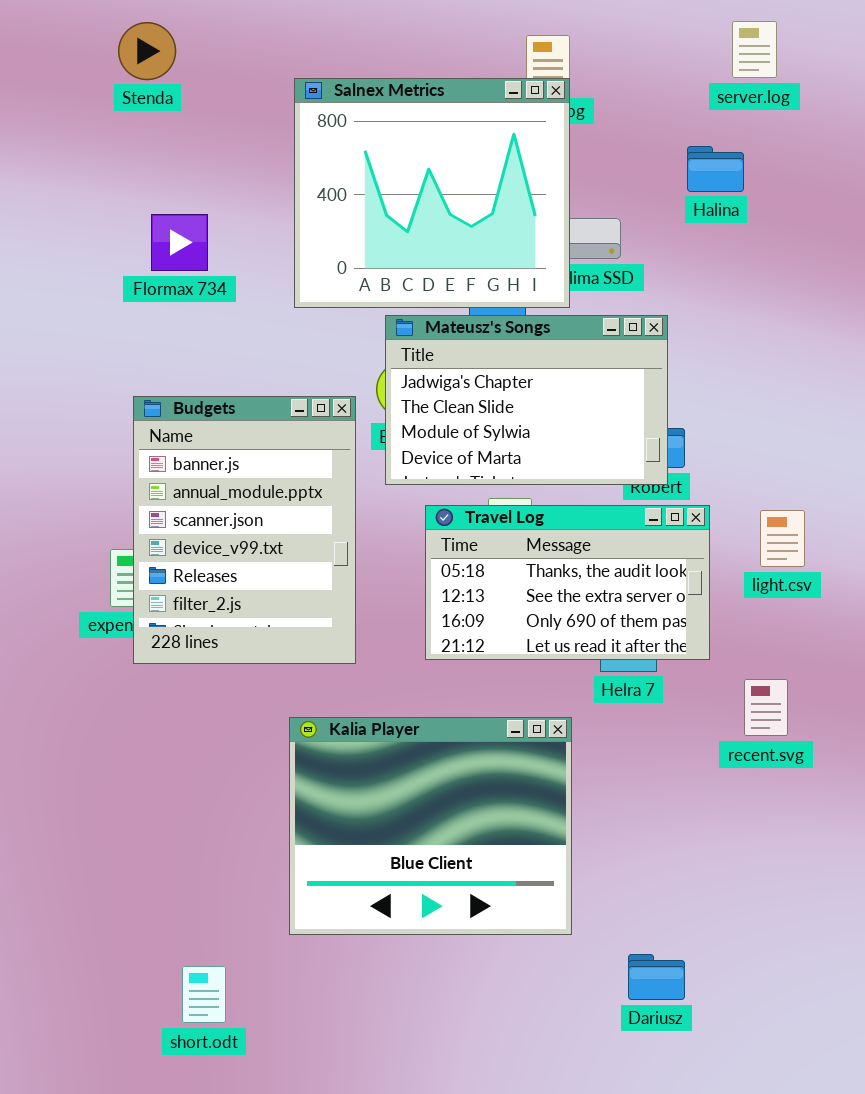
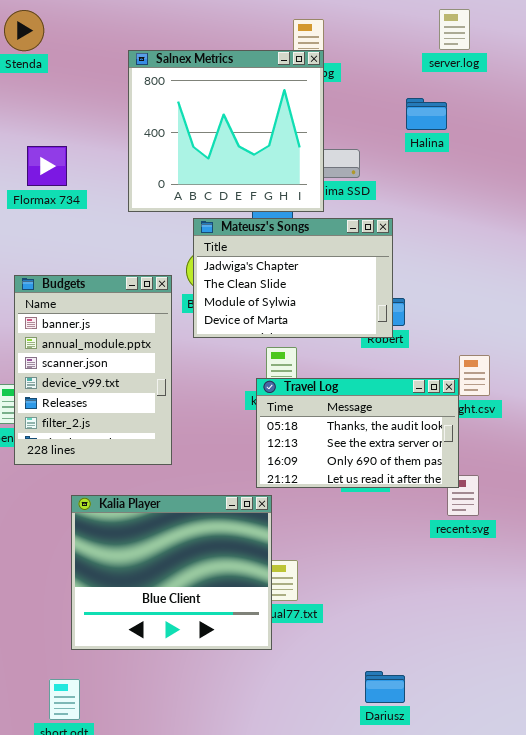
Travel Log: [425,505,710,660] -> [256,378,459,488], moved
Kalia Player: [289,717,572,935] -> [71,495,272,650], moved

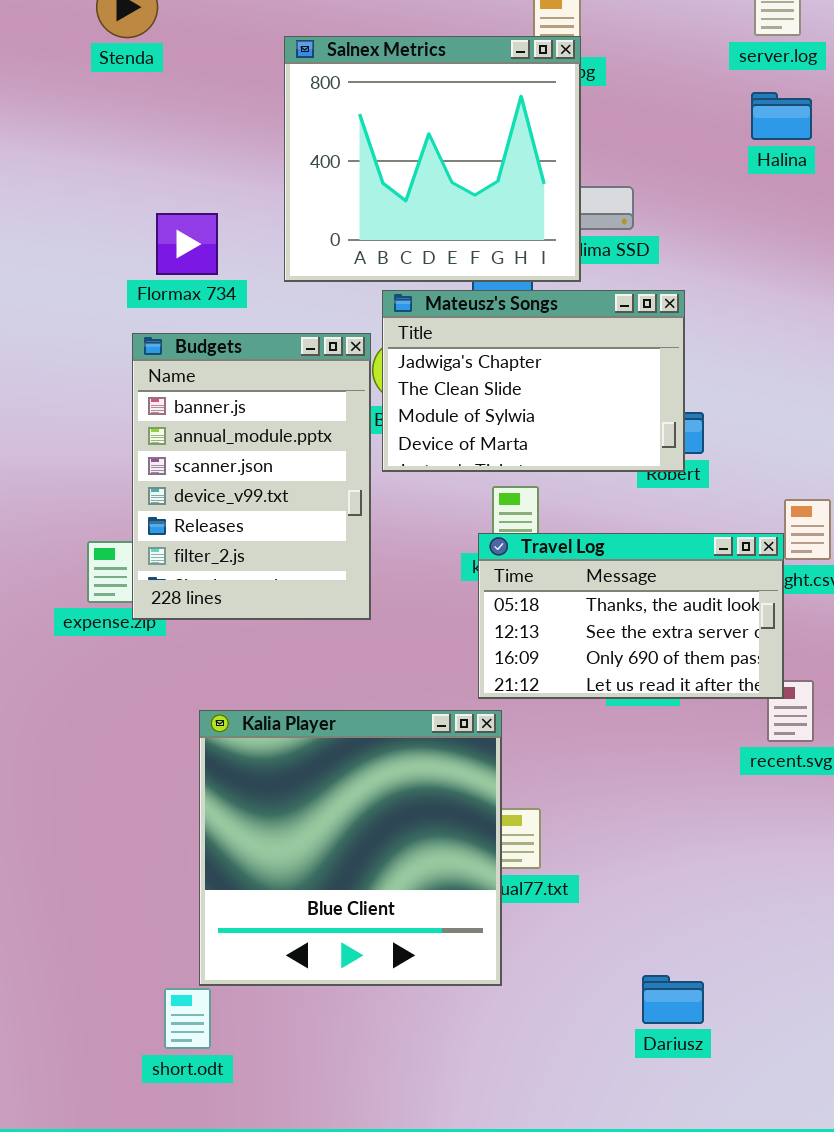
Halina: [406,98,447,130] -> [751,92,812,140], moved
Flormax 734: [27,146,67,186] -> [156,213,218,275], moved
Budgets: [14,275,172,465] -> [132,333,371,620], moved
Kalia Player: [71,495,272,650] -> [199,710,502,986], resized

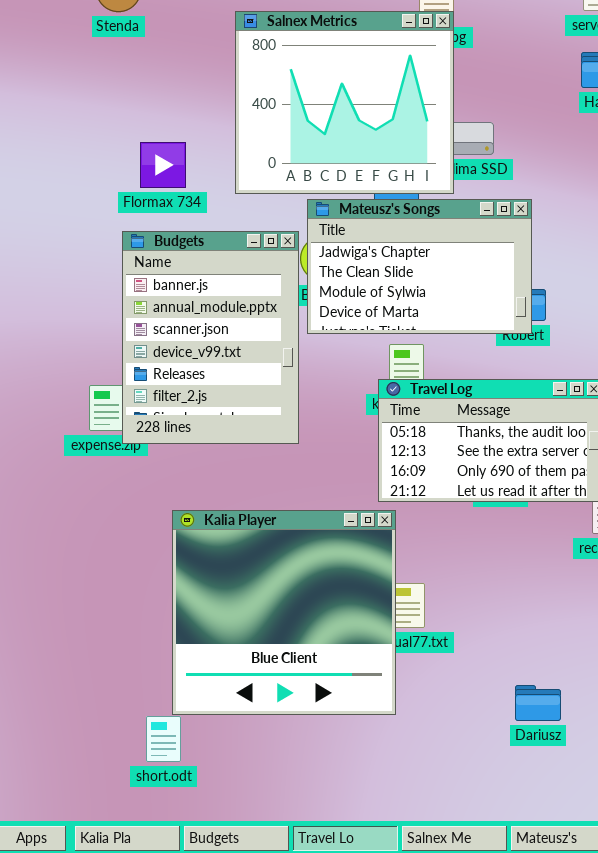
Dariusz: [642,975,704,1024] -> [515,685,561,721], moved

